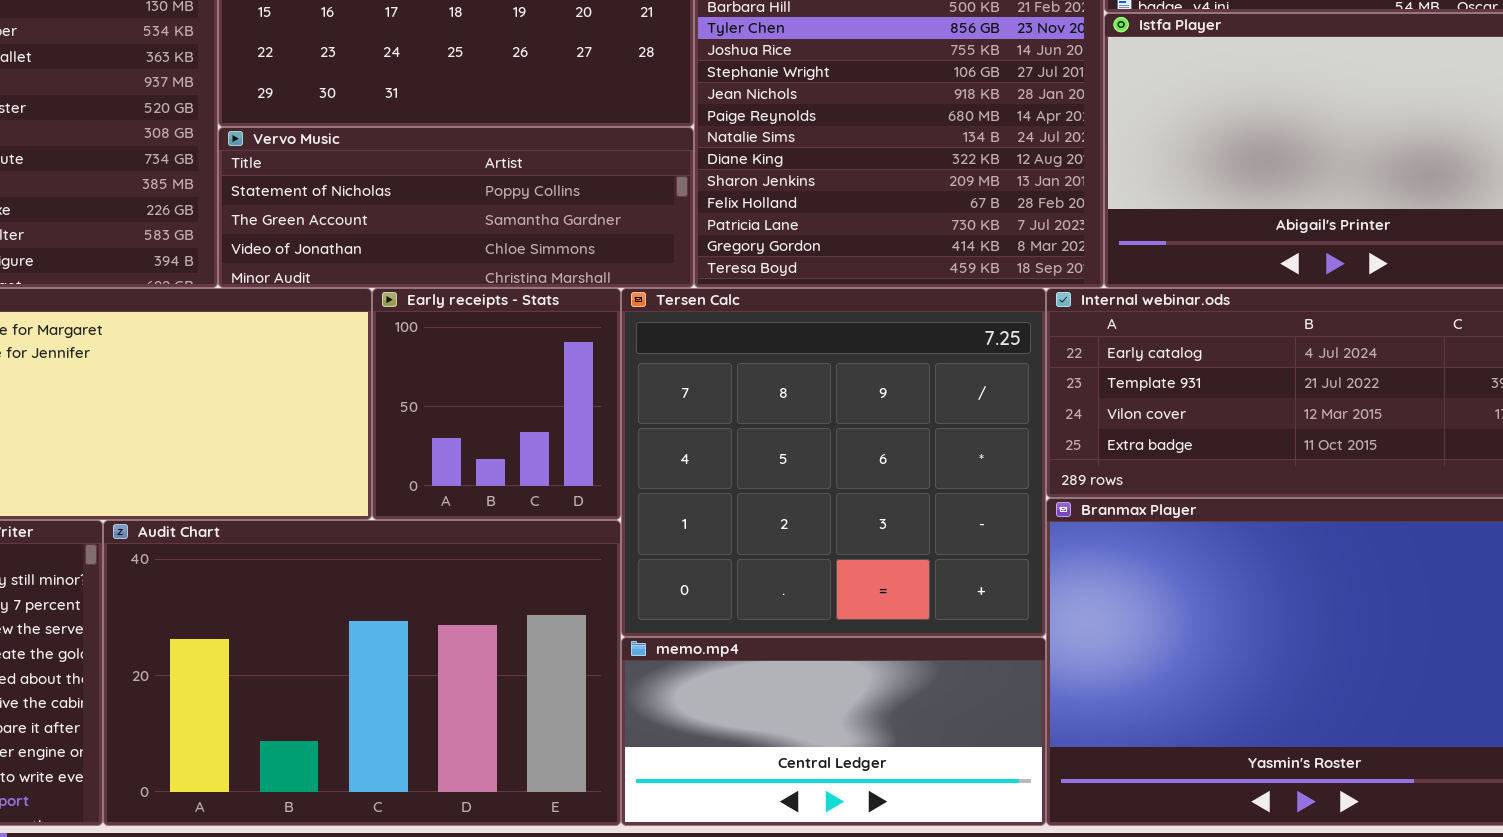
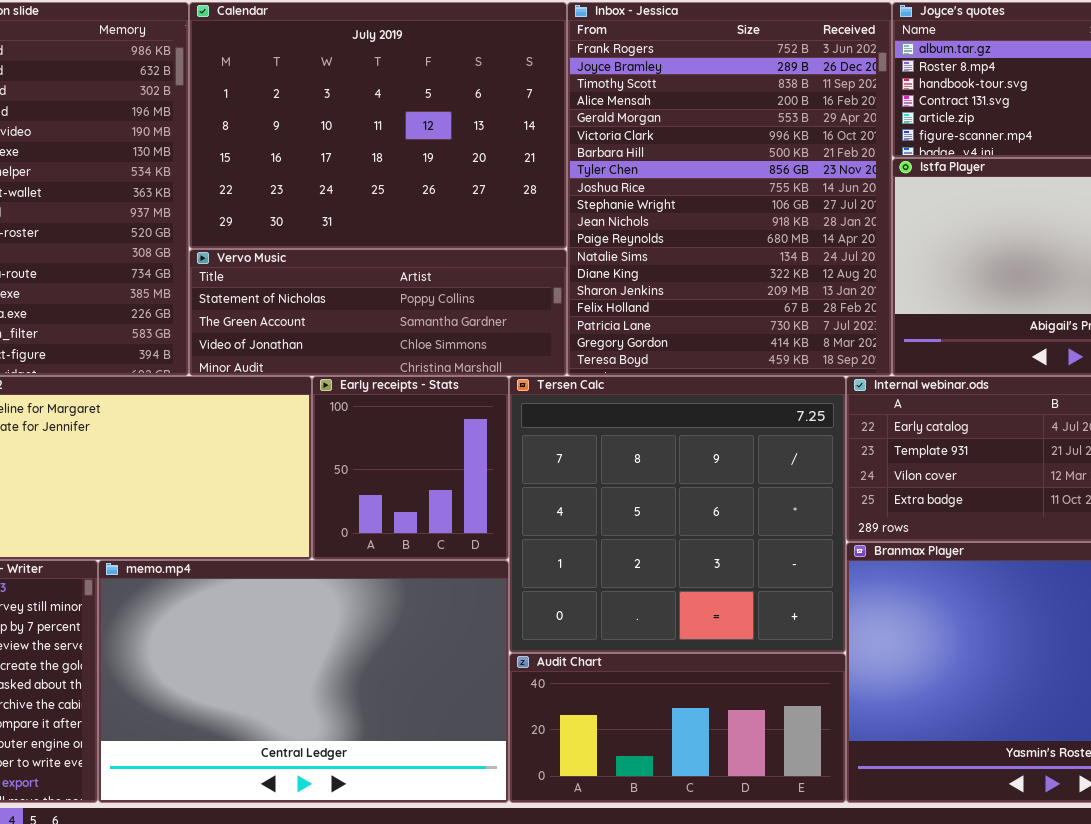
Audit Chart: [103,520,621,826] -> [509,653,846,803], moved, resized
memo.mp4: [621,637,1046,826] -> [98,560,509,803], moved, resized

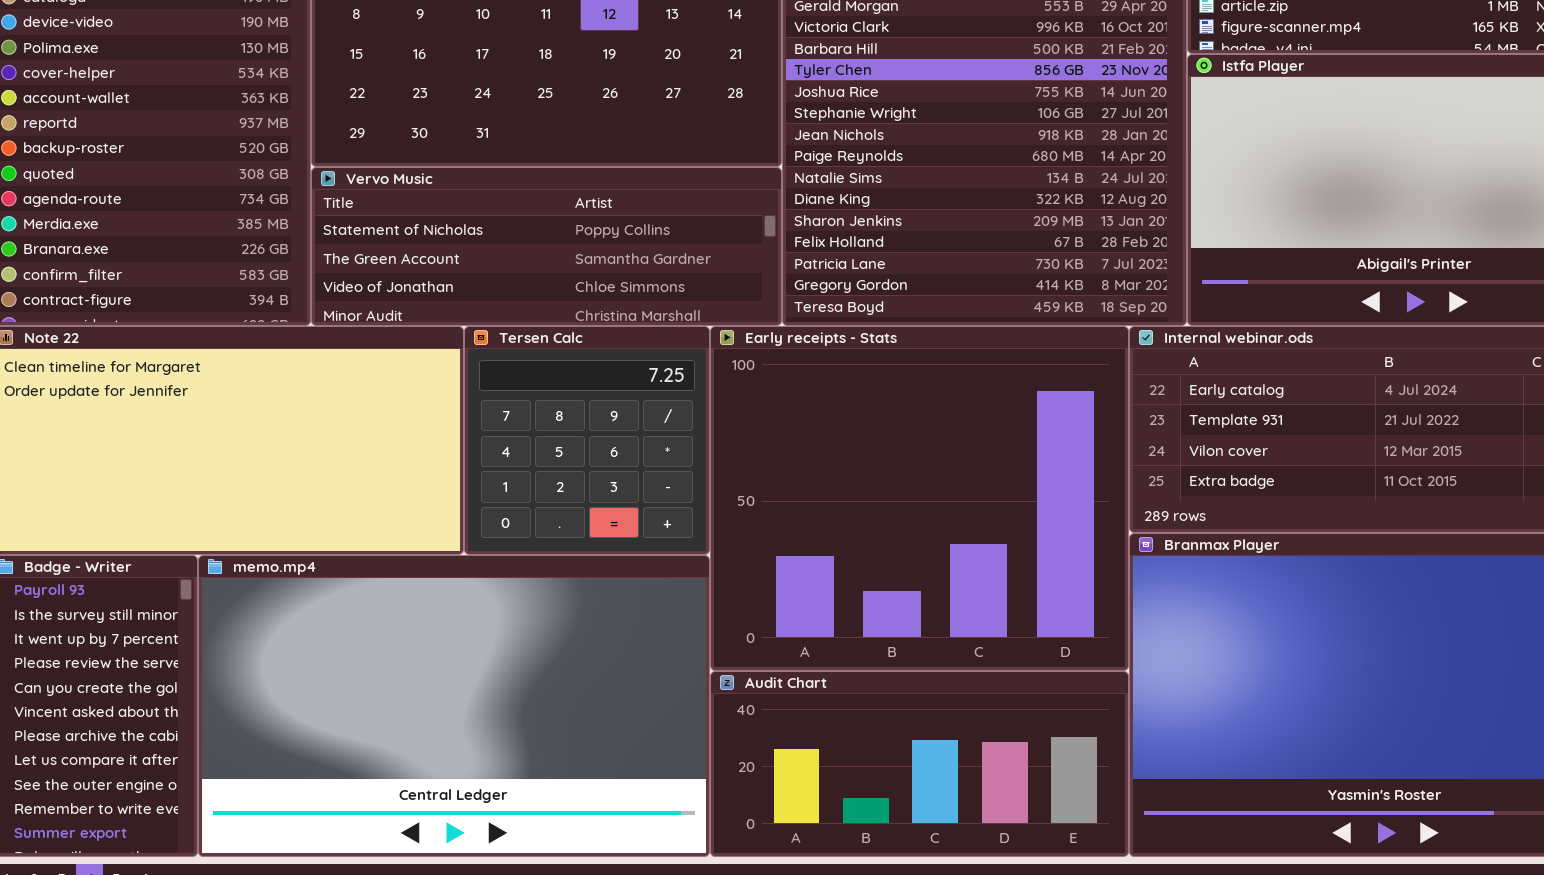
Early receipts - Stats: [312,376,509,560] -> [710,326,1129,671], moved, resized
Tersen Calc: [509,376,846,653] -> [464,326,710,555], moved, resized

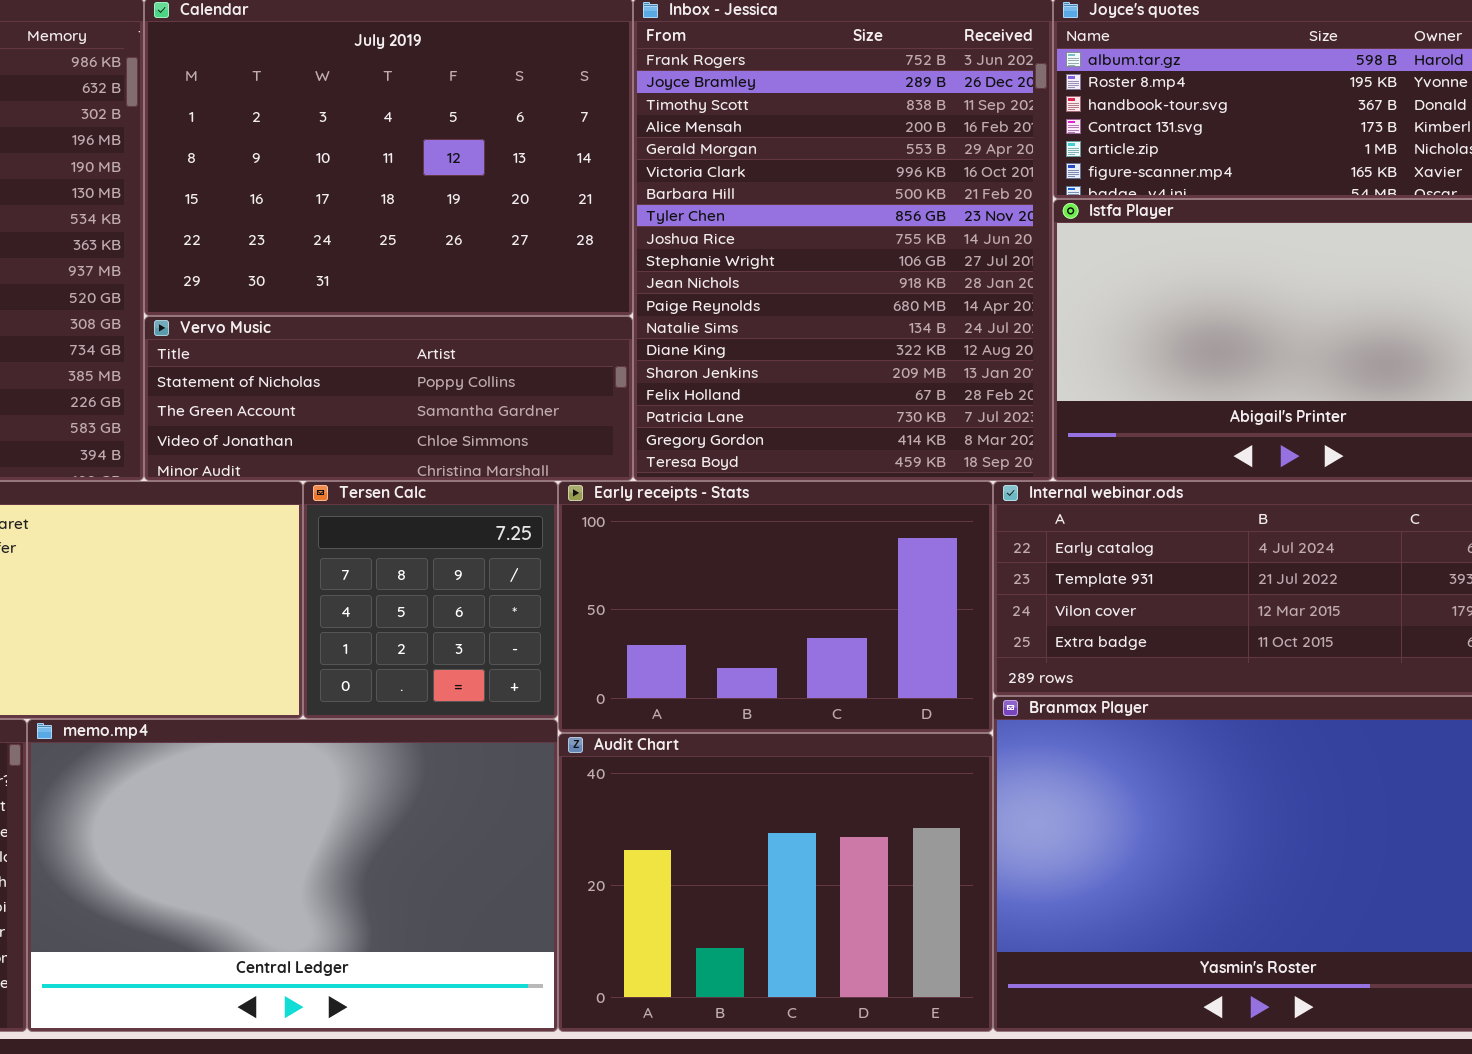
Early receipts - Stats: [710,326,1129,671] -> [558,481,993,733], resized
Audit Chart: [710,671,1129,857] -> [558,733,993,1032], resized

